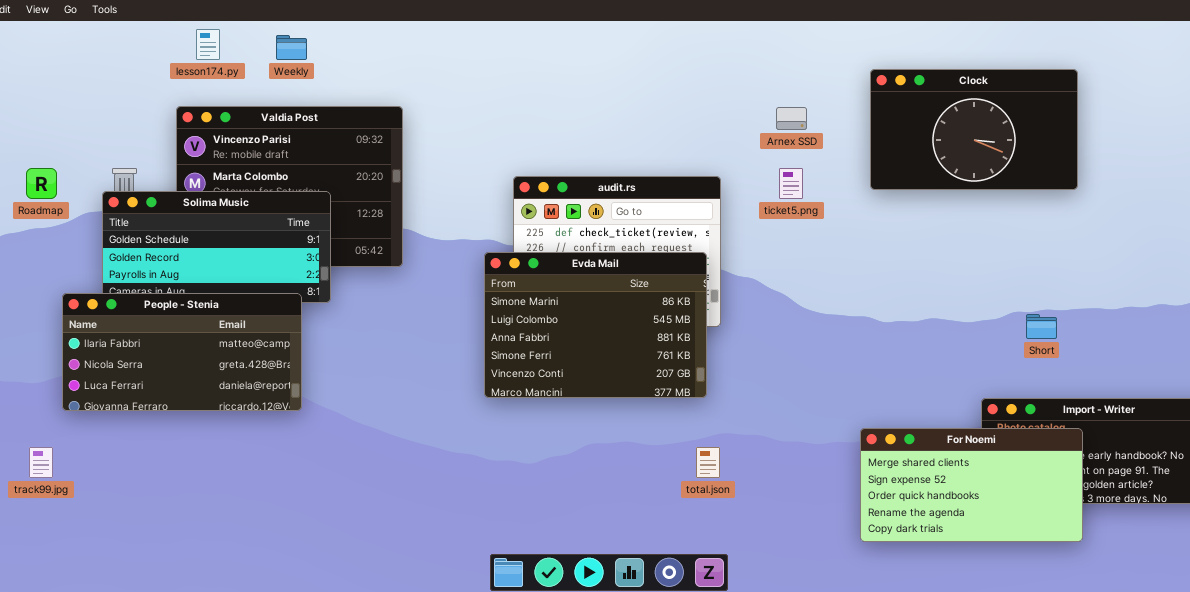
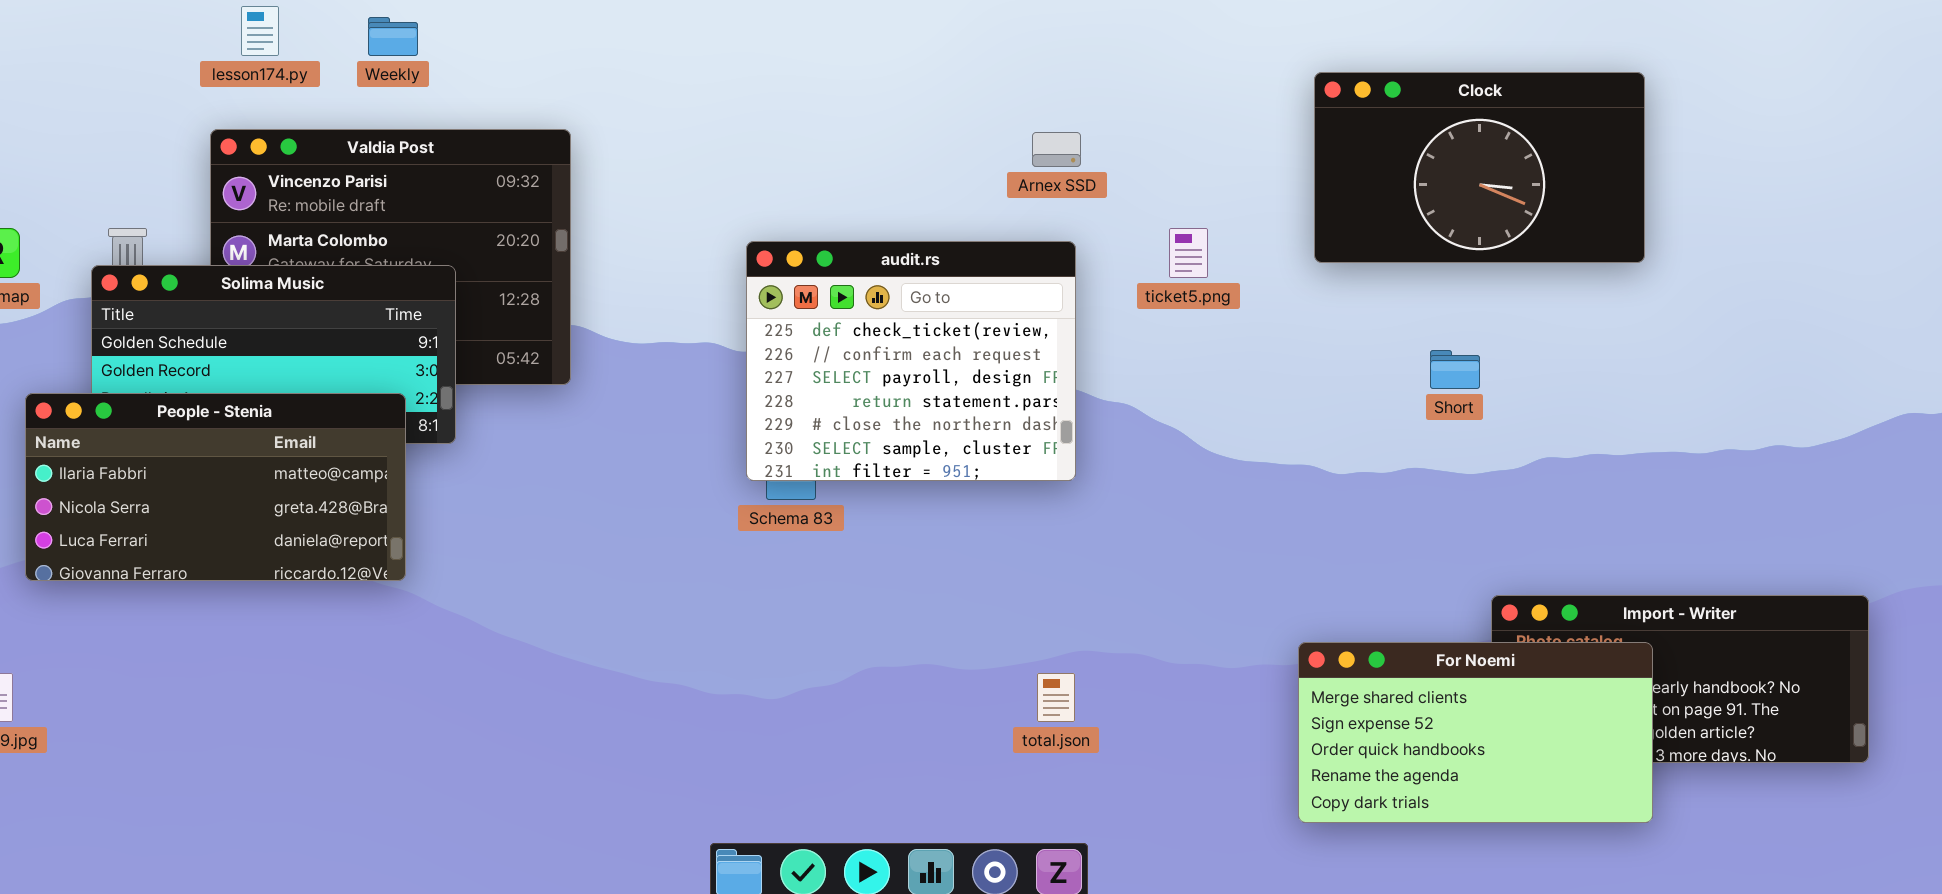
Arnex SSD: [776,107,807,130] -> [1032,132,1081,167], moved
Evda Mail: [484,252,707,398] -> none, closed
People - Stenia: [62,293,302,411] -> [25,393,406,581], moved
Short: [1026,314,1057,339] -> [1430,350,1480,389], moved

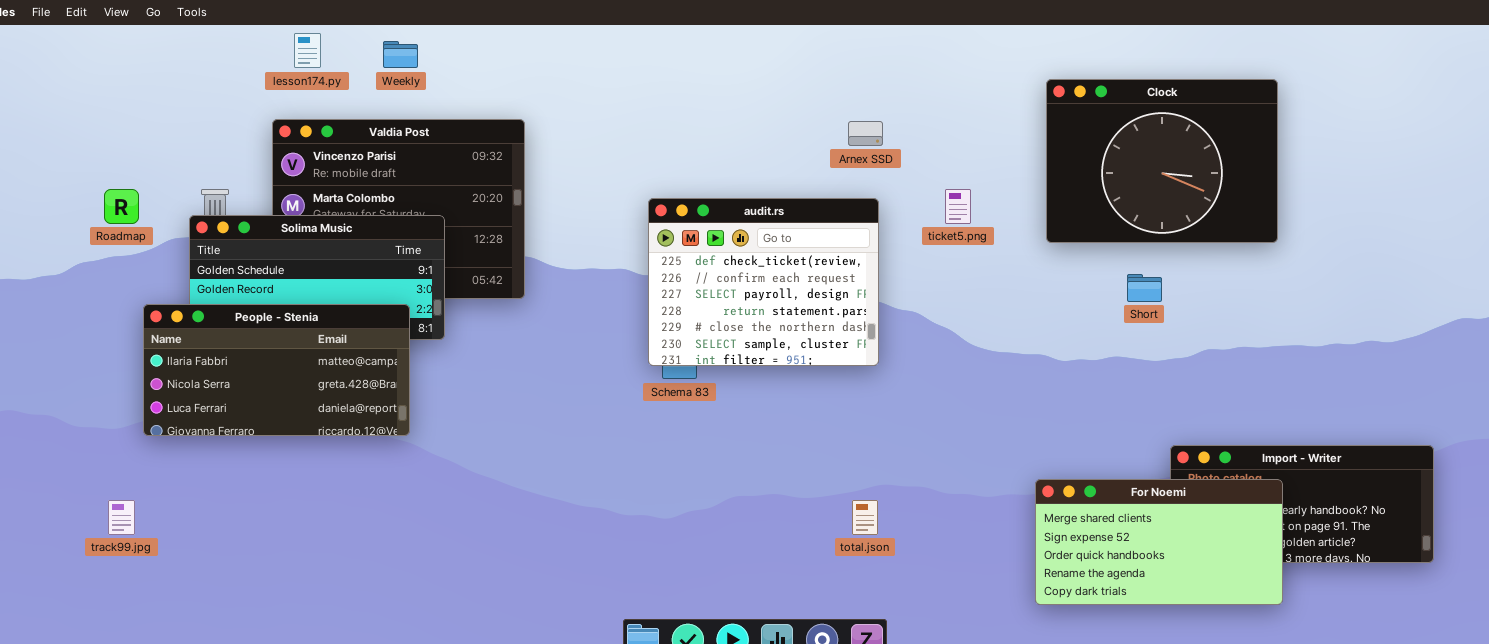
Clock: [1314,72,1645,263] -> [1046,79,1278,243], resized

